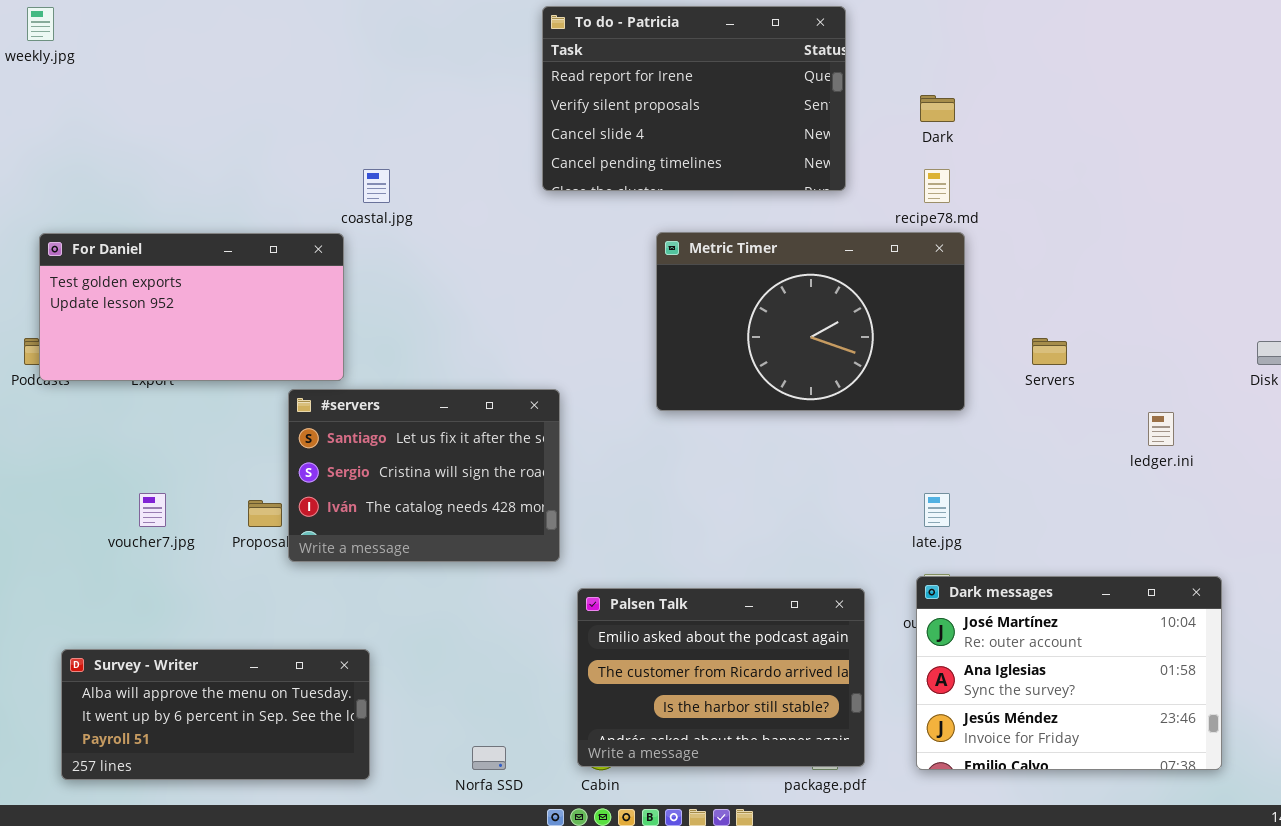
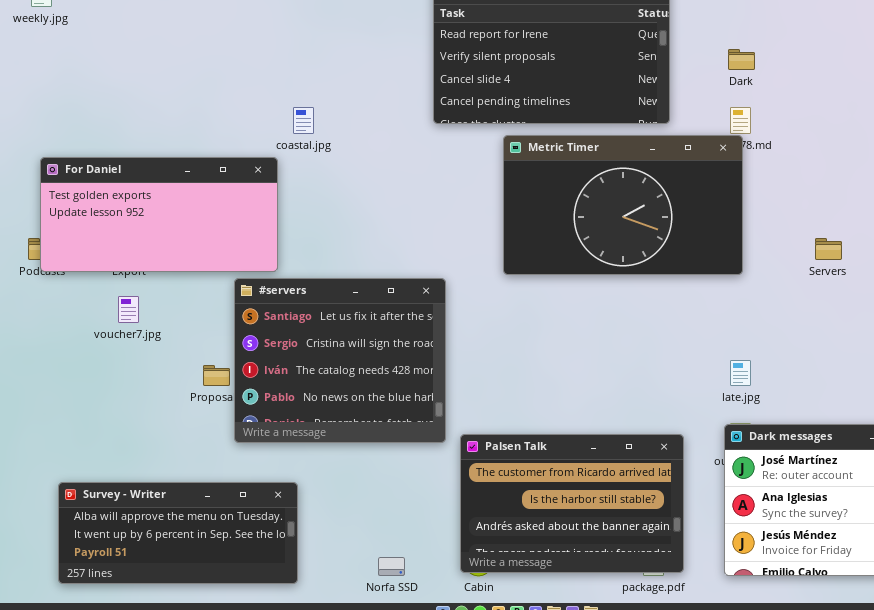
Metric Timer: [656,232,965,411] -> [503,135,743,275], moved
#servers: [288,389,560,562] -> [234,278,446,443], resized
voucher7.jpg: [139,493,166,527] -> [118,296,139,323], moved
Palsen Talk: [577,588,865,767] -> [460,434,684,573], scrolled down 1 row

